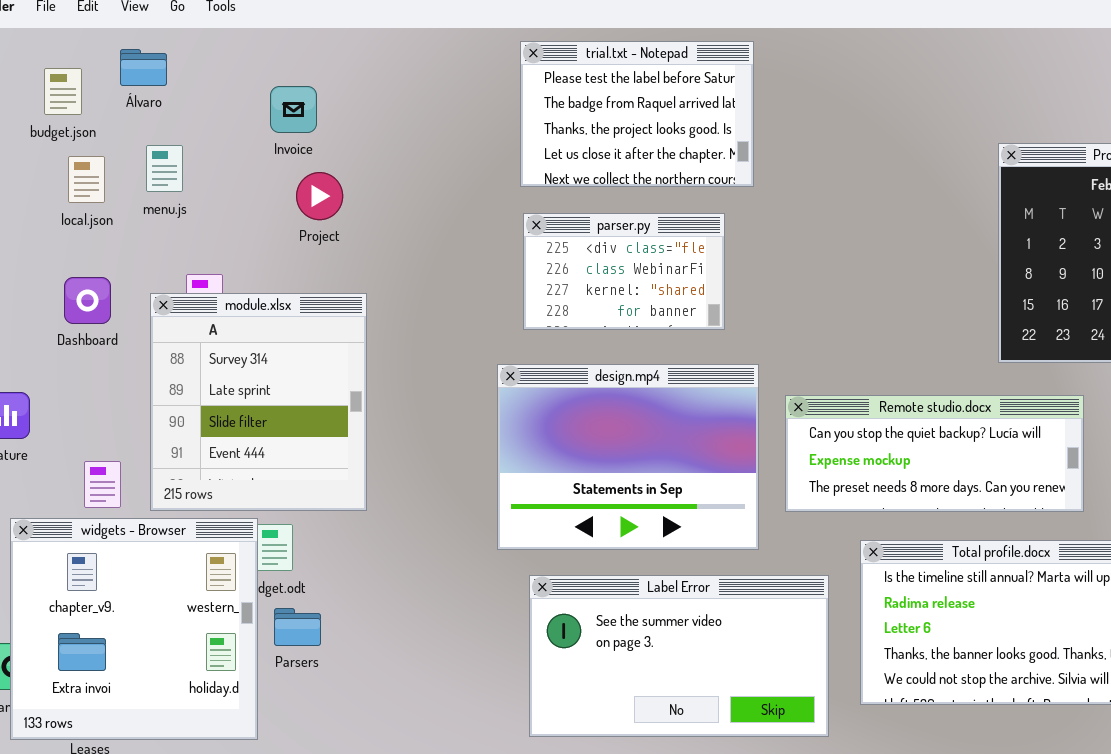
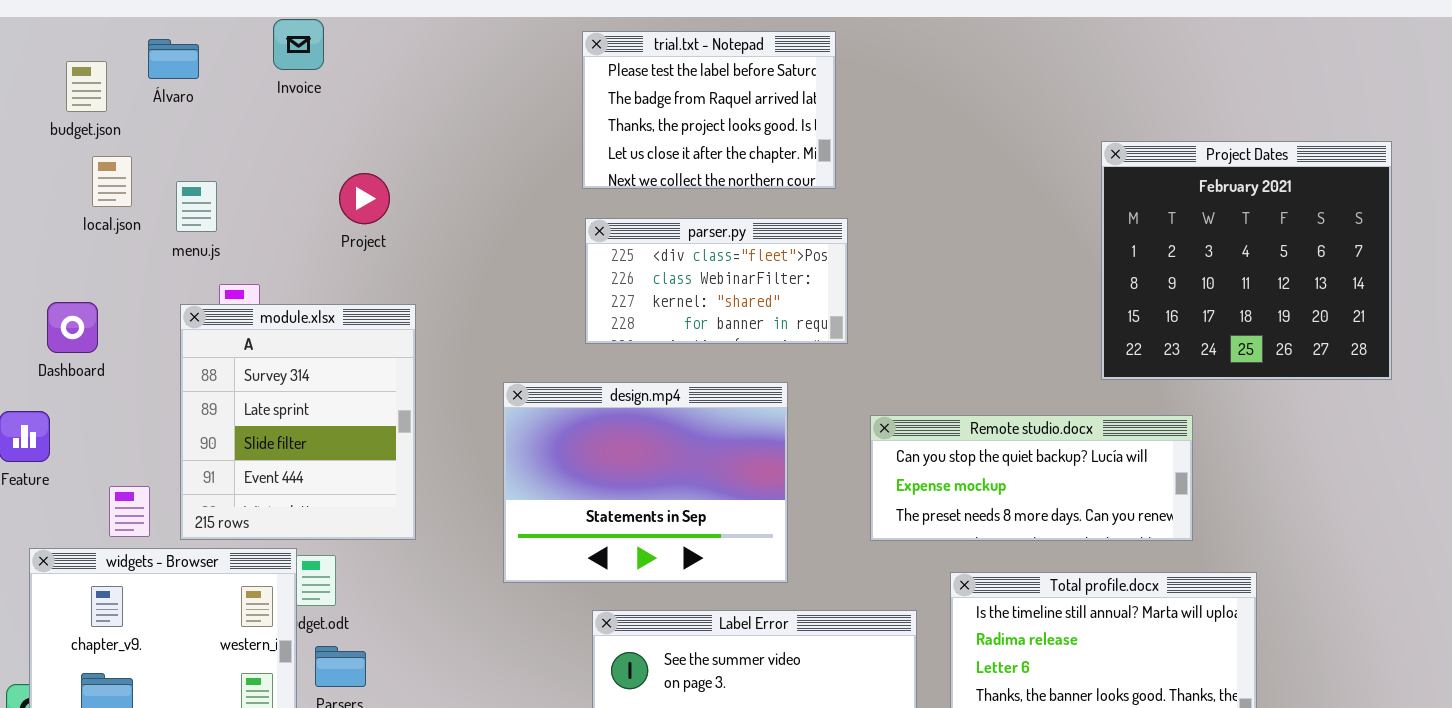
Invoice: [270,86,317,133] -> [273,19,324,70], moved
menu.js: [146,145,183,192] -> [176,181,217,232], moved
parser.py: [523,213,725,330] -> [585,218,848,344], resized
Dashboard: [64,277,111,324] -> [47,302,98,353], moved
design.mp4: [497,364,759,550] -> [503,382,788,583], moved

